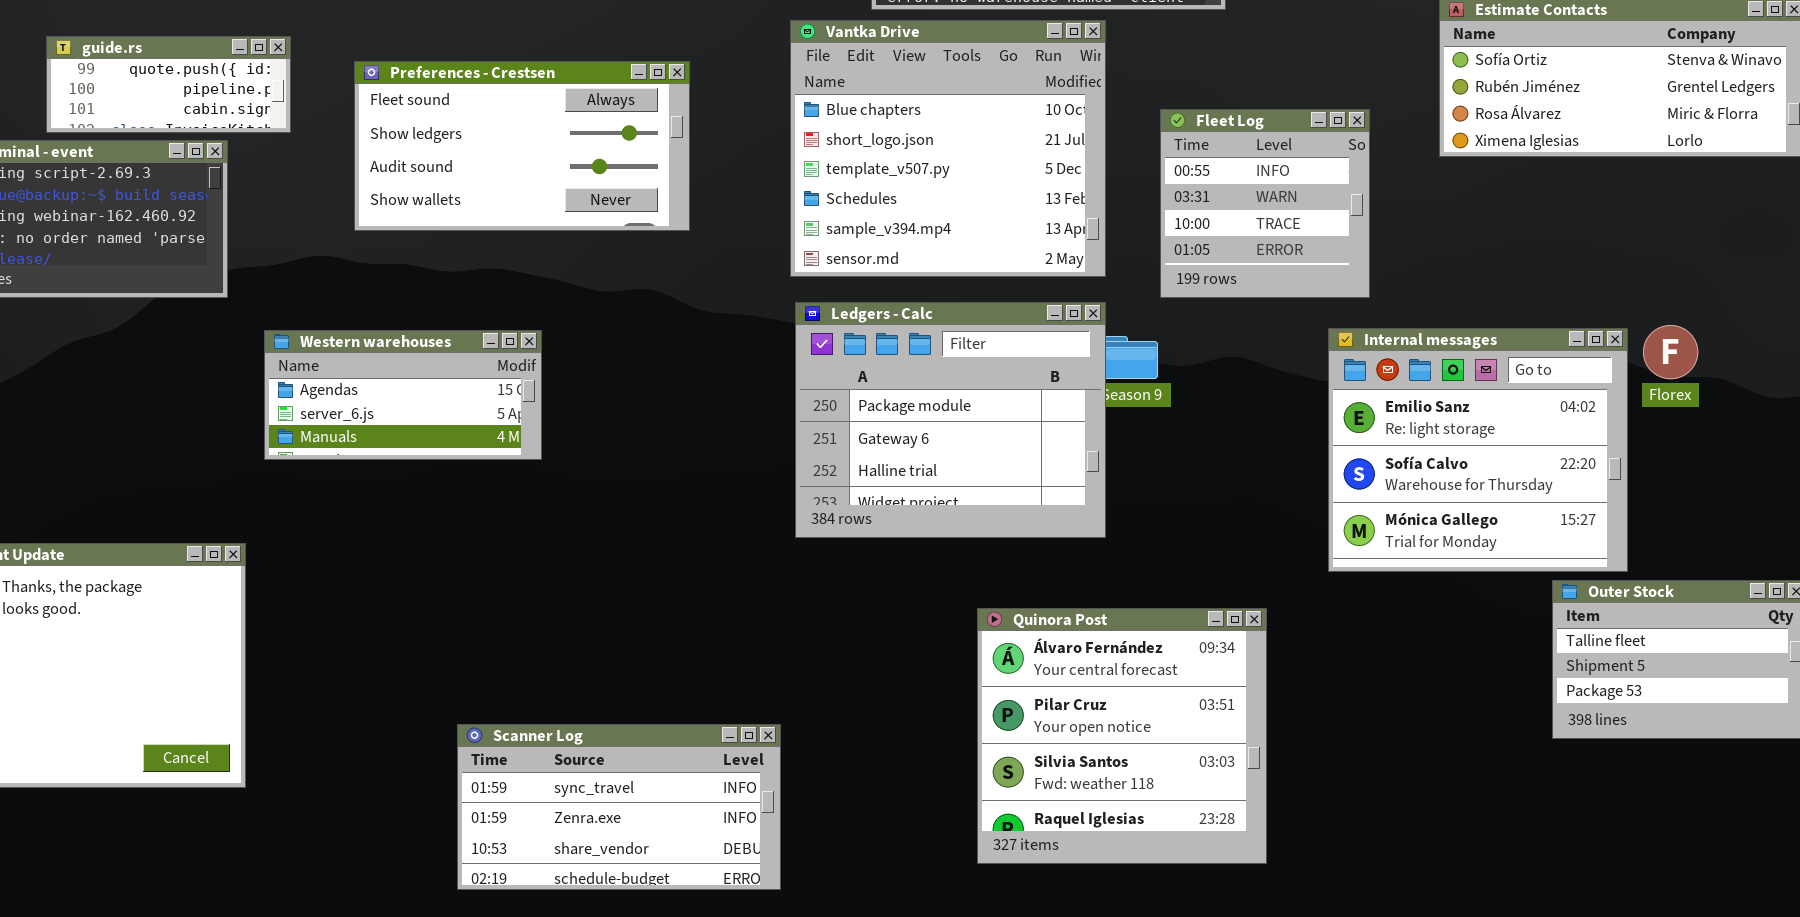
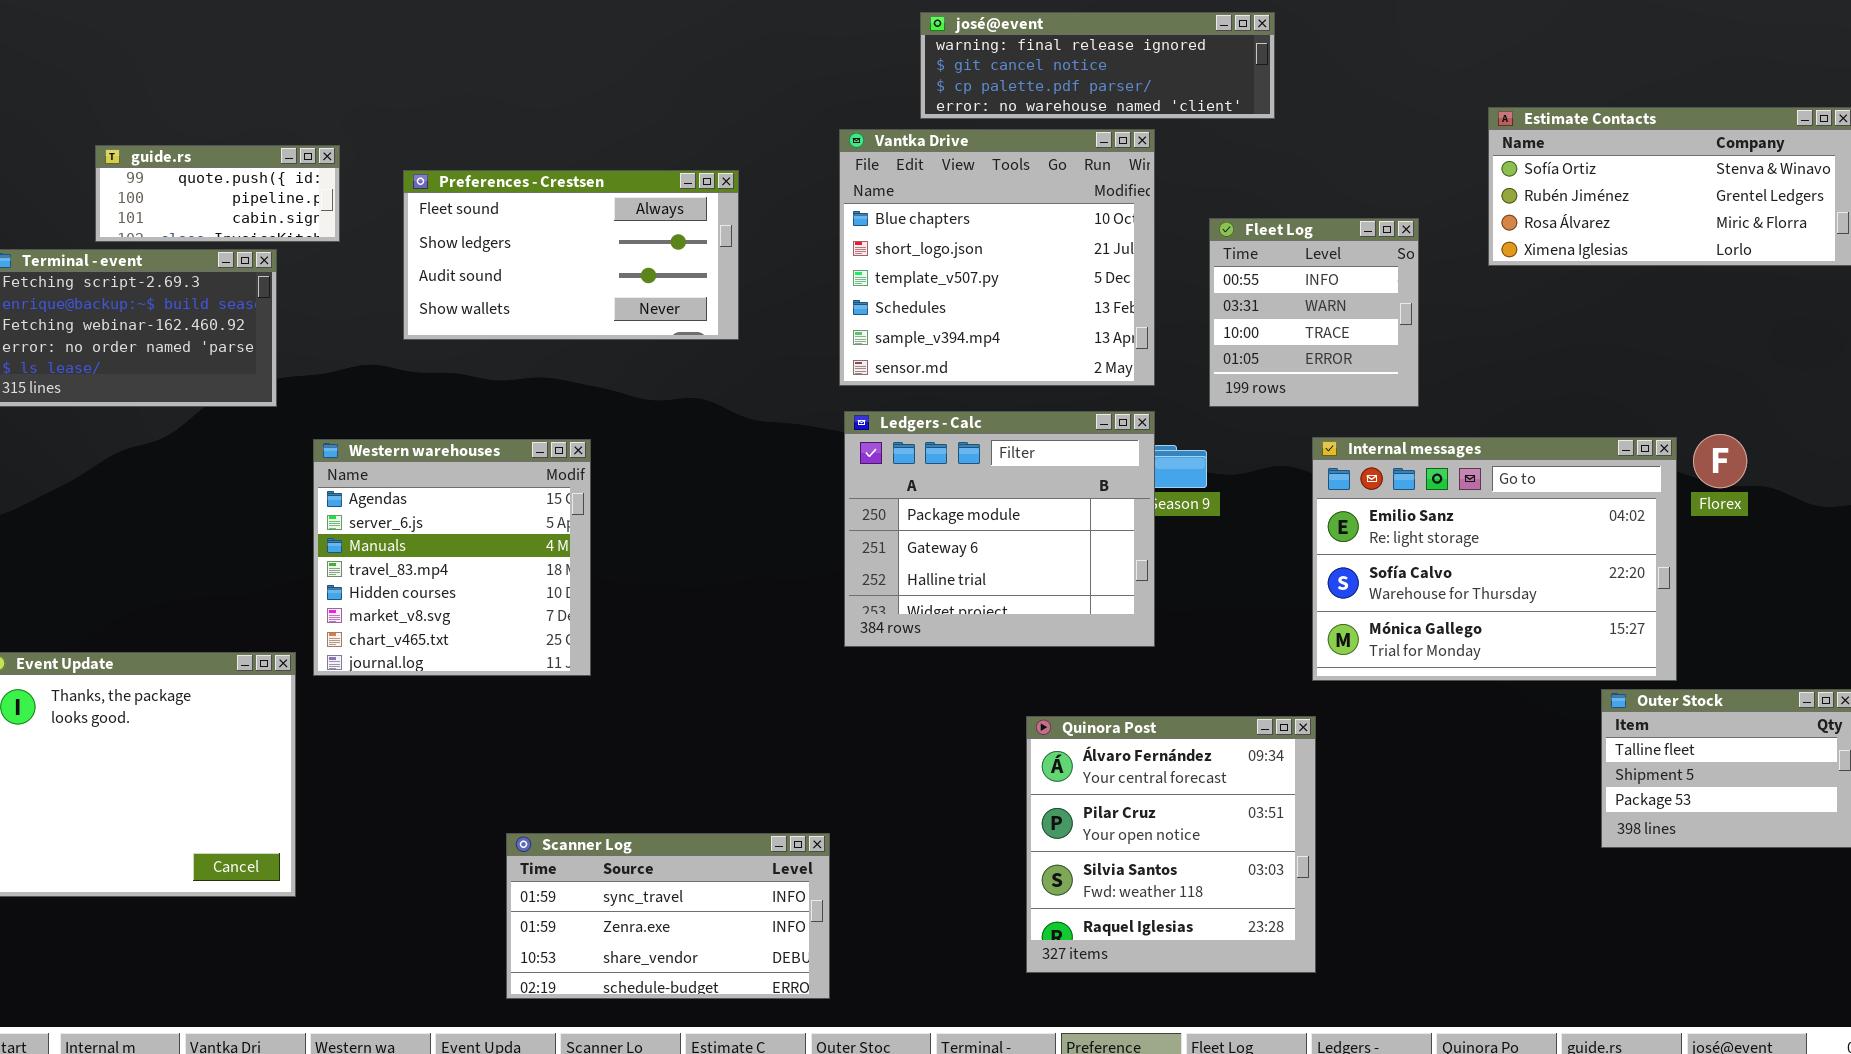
Internal messages: [1328,328,1628,572] -> [1312,437,1677,681], resized
Western warehouses: [264,330,542,460] -> [313,439,591,676], resized

